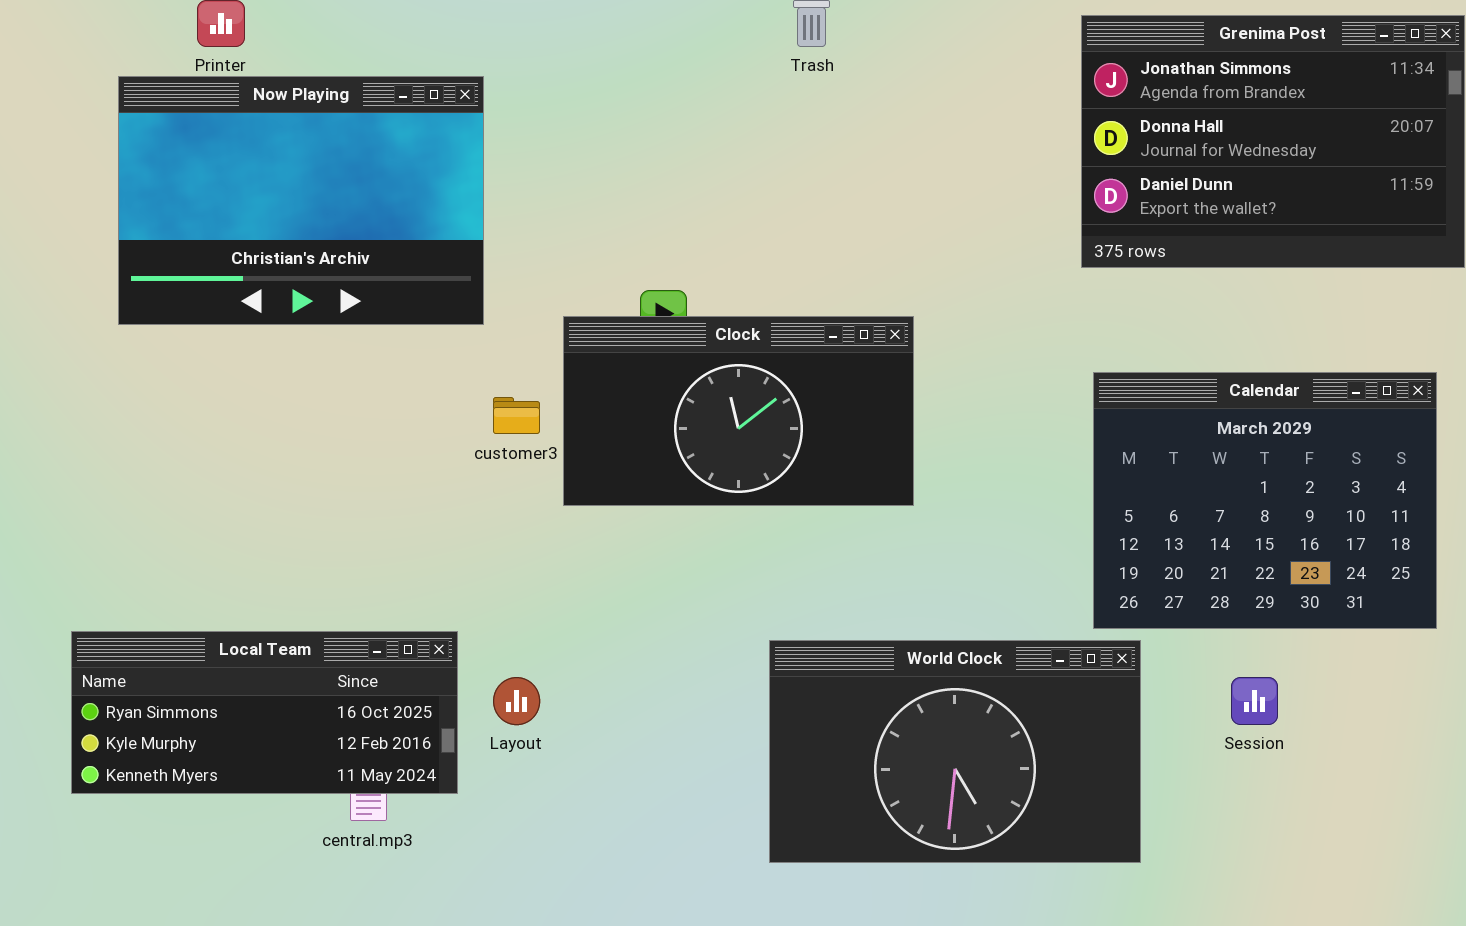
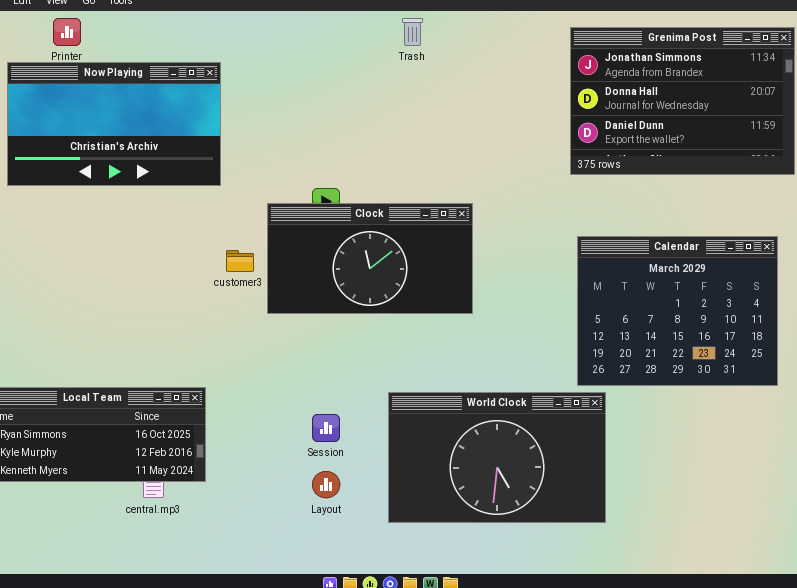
Now Playing: [118,76,484,325] -> [7,62,221,186], resized
Layout: [493,677,540,725] -> [312,471,340,498], moved
Session: [1231,677,1278,725] -> [312,414,340,442], moved

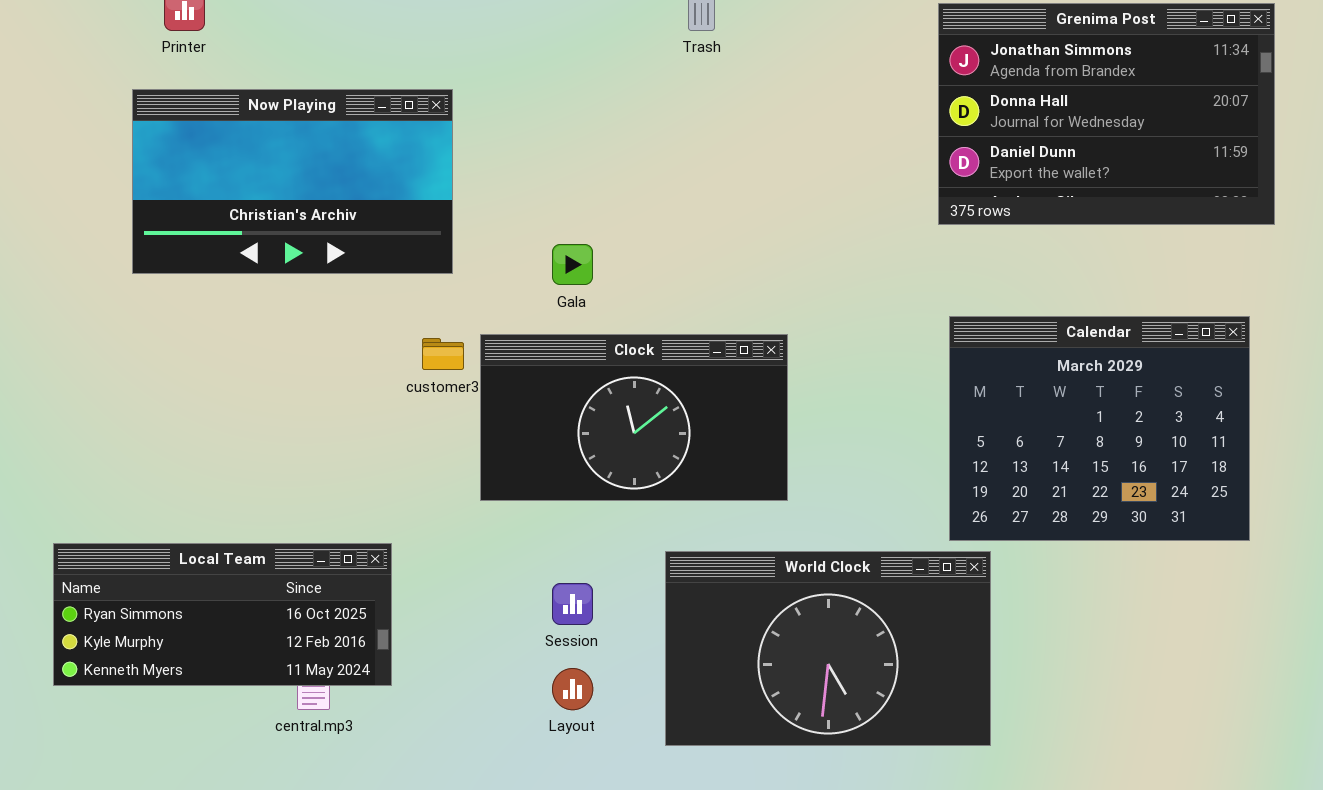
Now Playing: [7,62,221,186] -> [132,89,453,274], moved
Clock: [267,203,473,314] -> [480,334,788,501], moved

